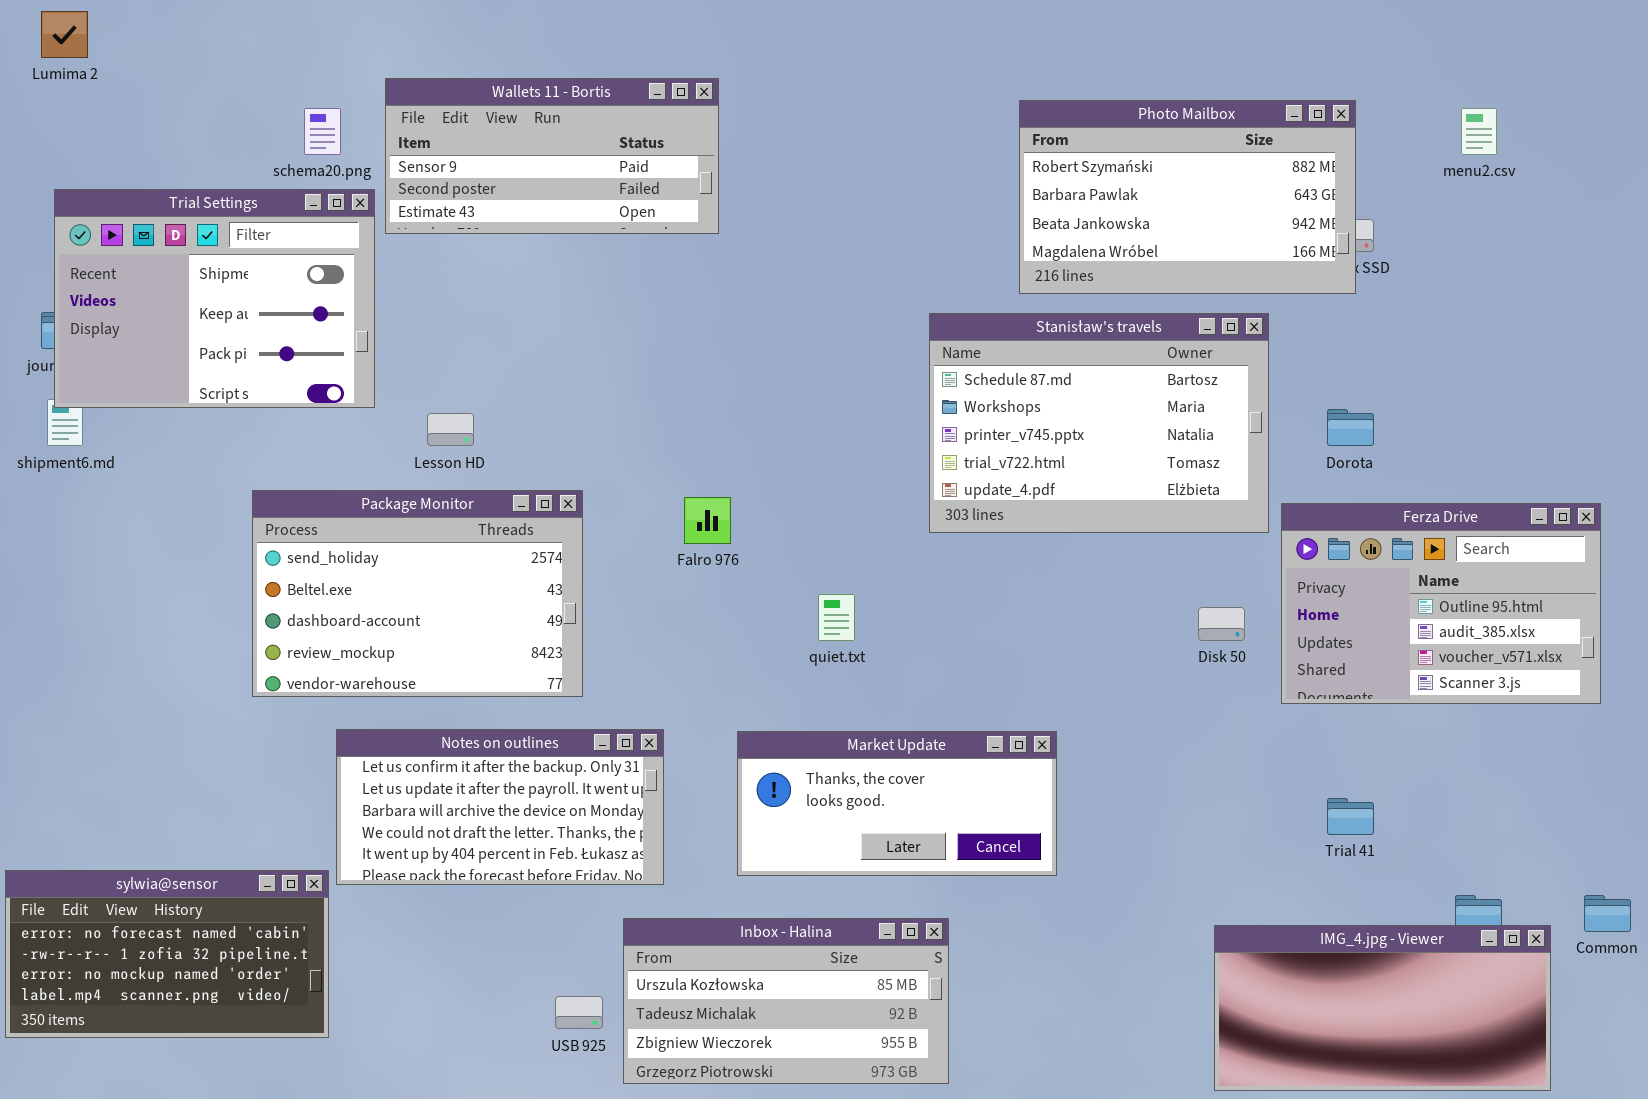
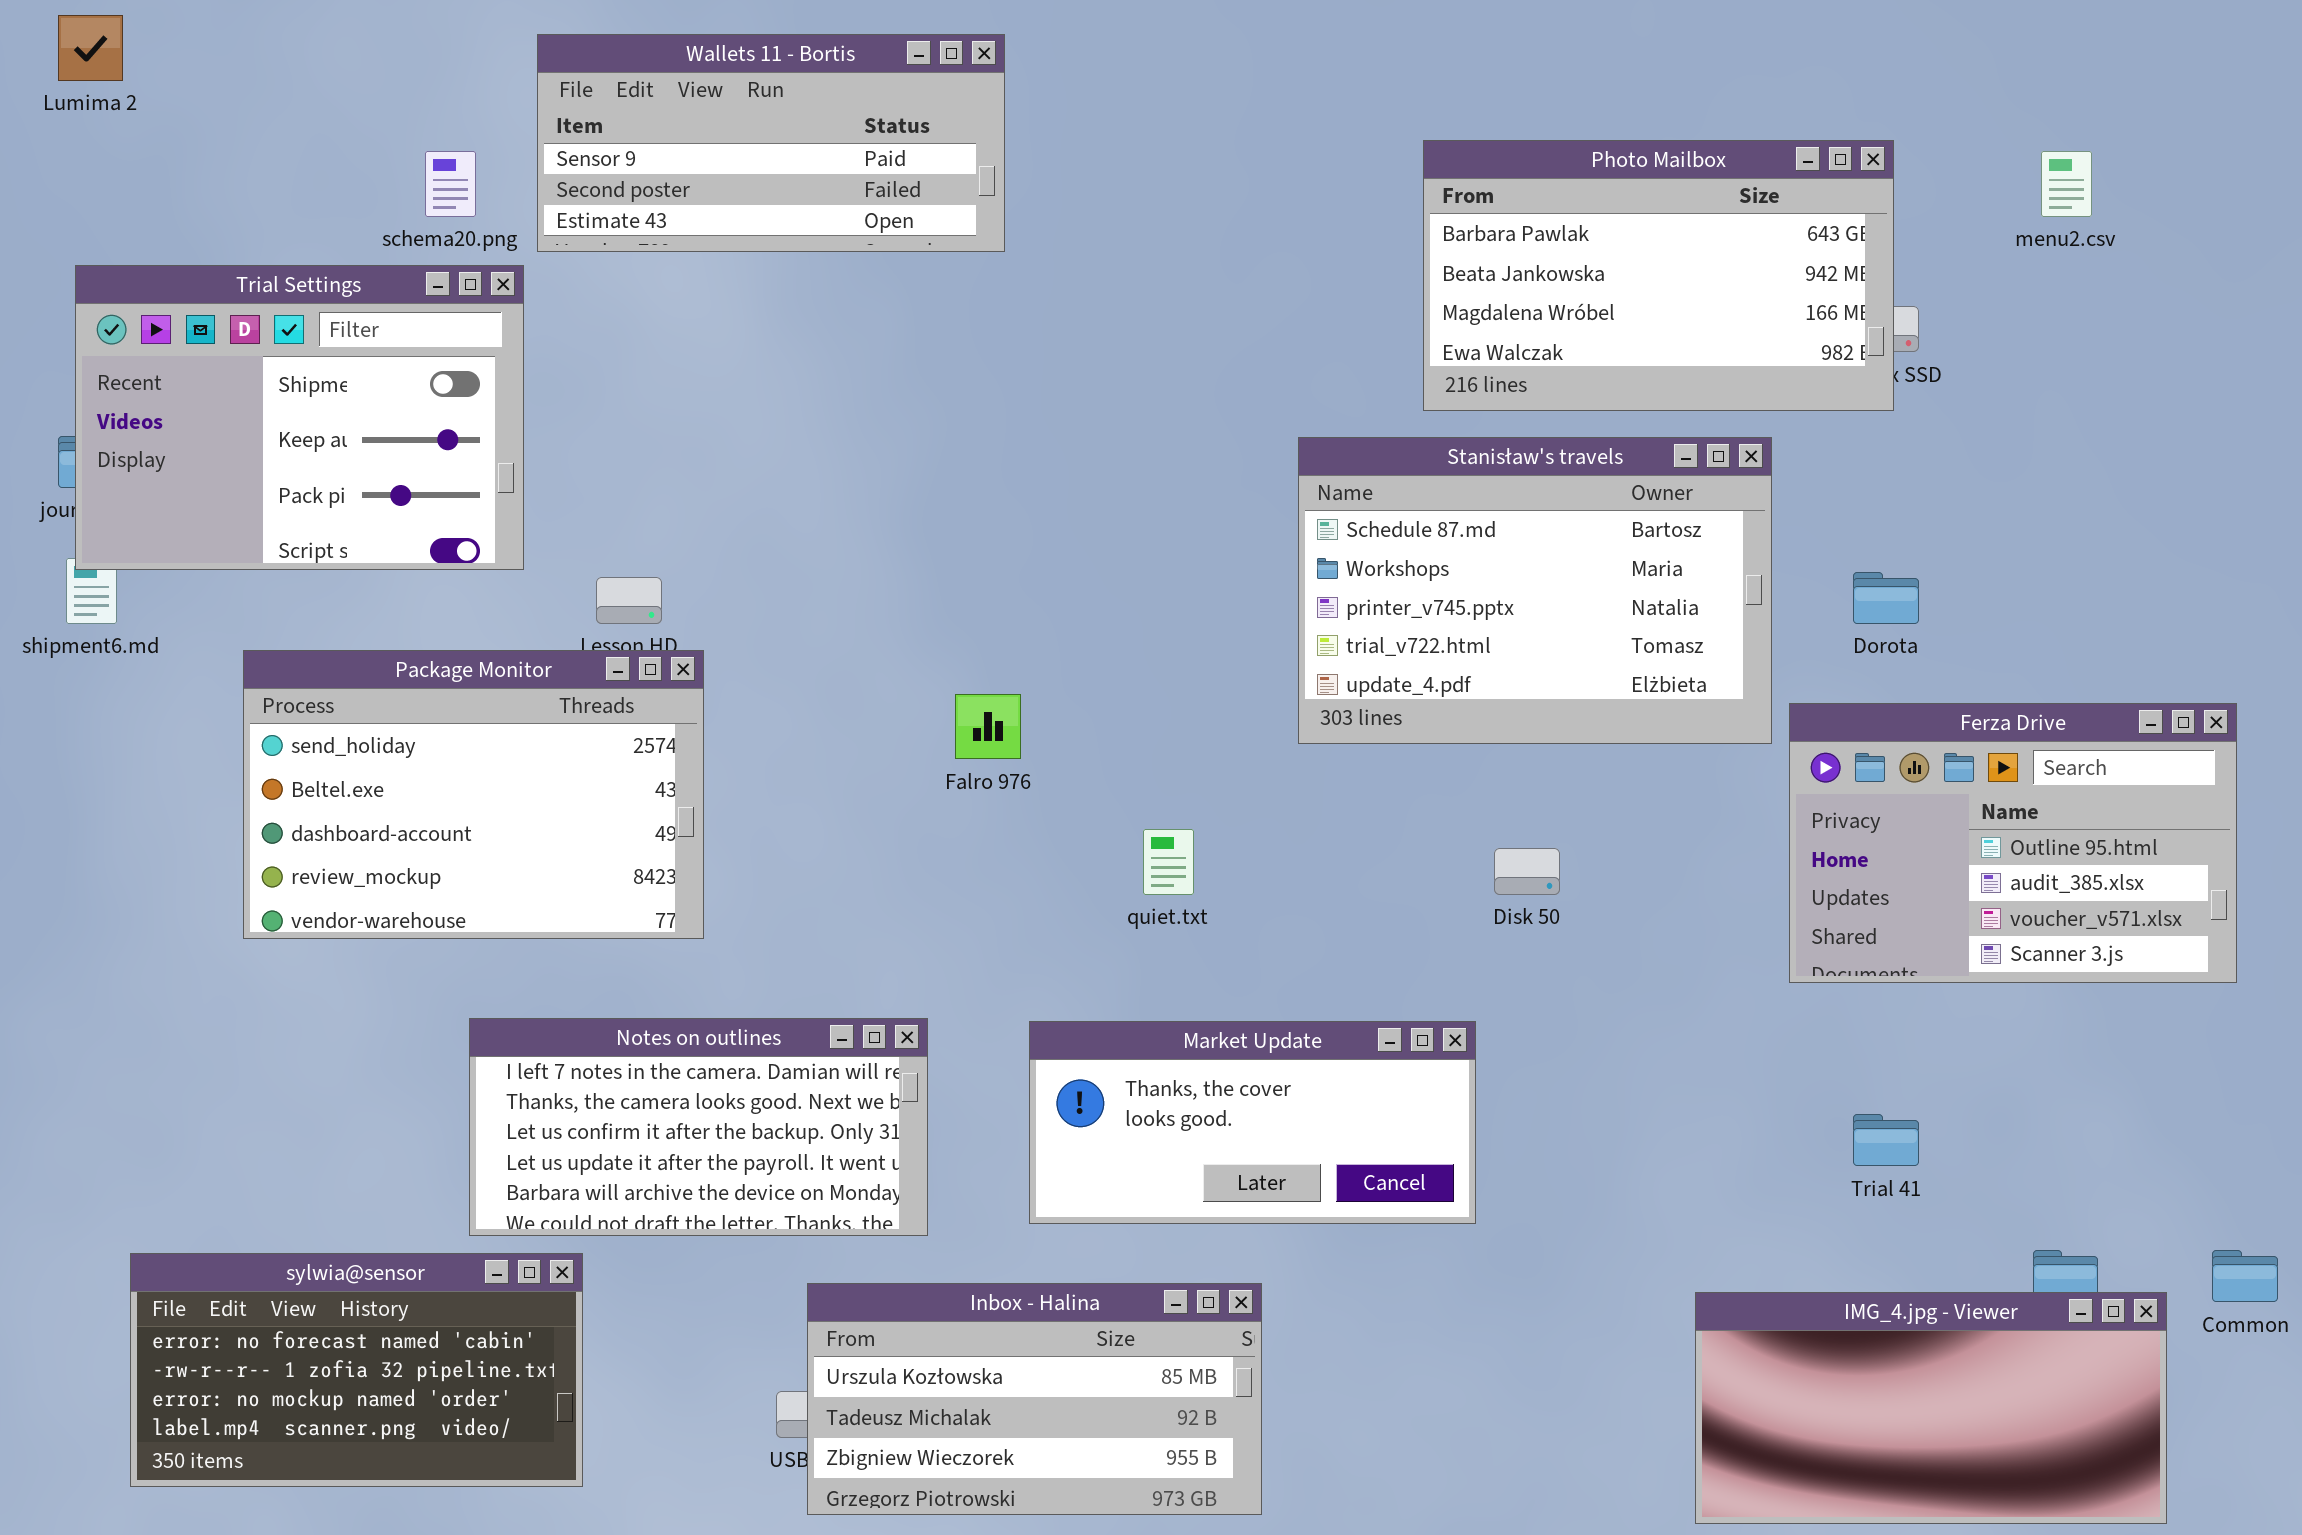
Wallets 11 - Bortis: [385,78,719,234] -> [537,34,1005,252], moved
Photo Mailbox: [1019,100,1356,294] -> [1423,140,1894,411], scrolled down 1 row
Package Monitor: [252,490,583,697] -> [243,650,704,939], moved
Disk 50: [1198,607,1245,641] -> [1494,848,1560,895], moved
Notes on outlines: [336,729,664,885] -> [469,1018,928,1236], scrolled up 2 rows
sylwia@sensor: [5,870,329,1038] -> [130,1253,583,1487], moved
Inbox - Halina: [623,918,949,1084] -> [807,1283,1262,1515], moved

